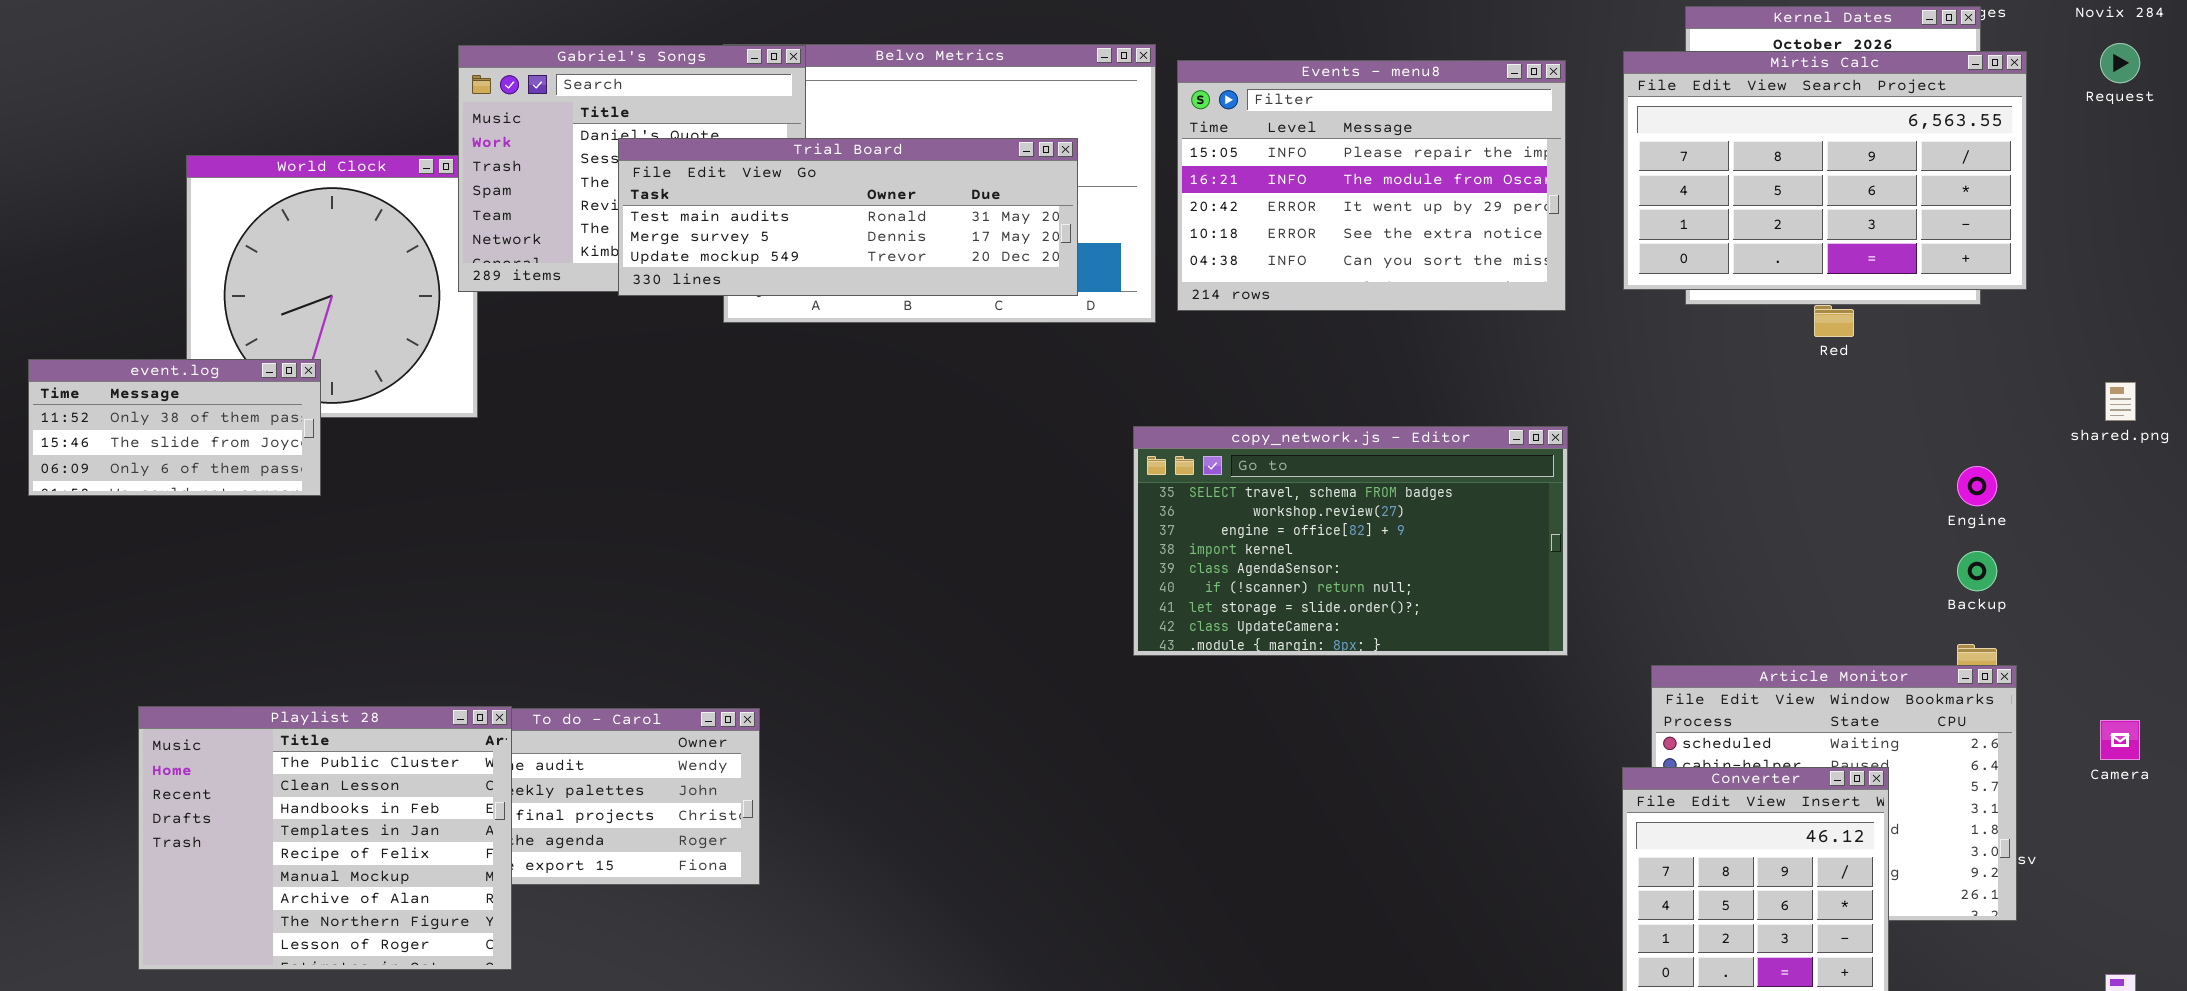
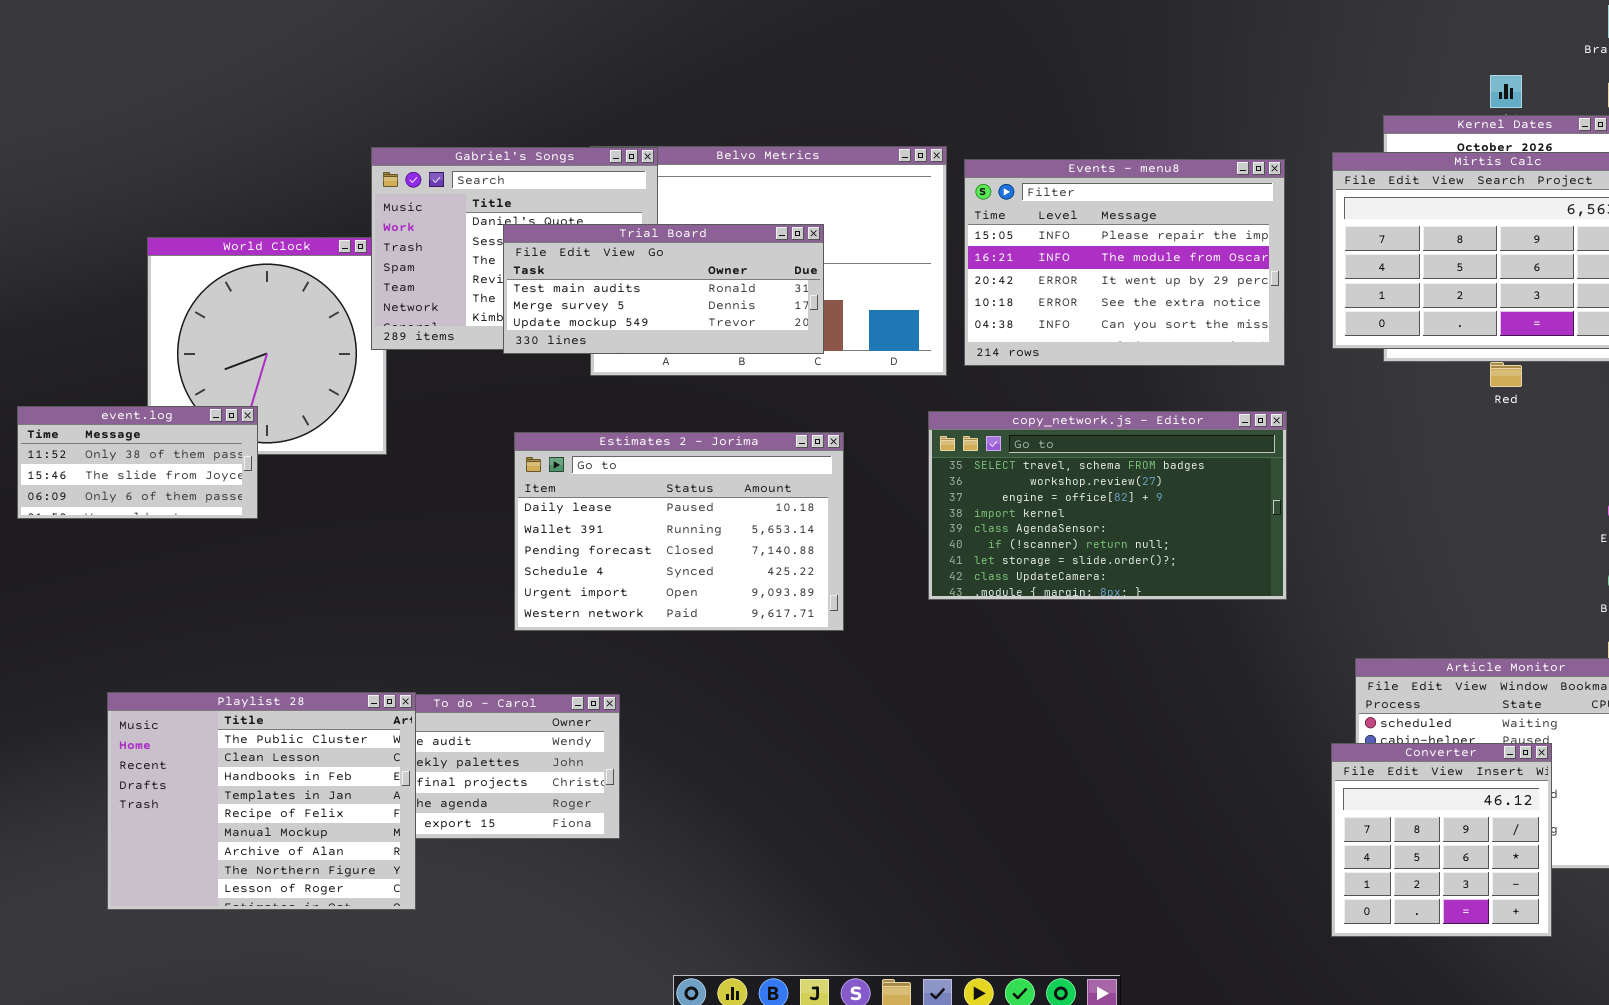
Trial Board: [618,138,1078,296] -> [503,224,824,354], resized
Estimates 2 - Jorima: none -> [514,432,844,631], opened
copy_network.js - Editor: [1133,426,1568,656] -> [928,411,1287,600], moved

